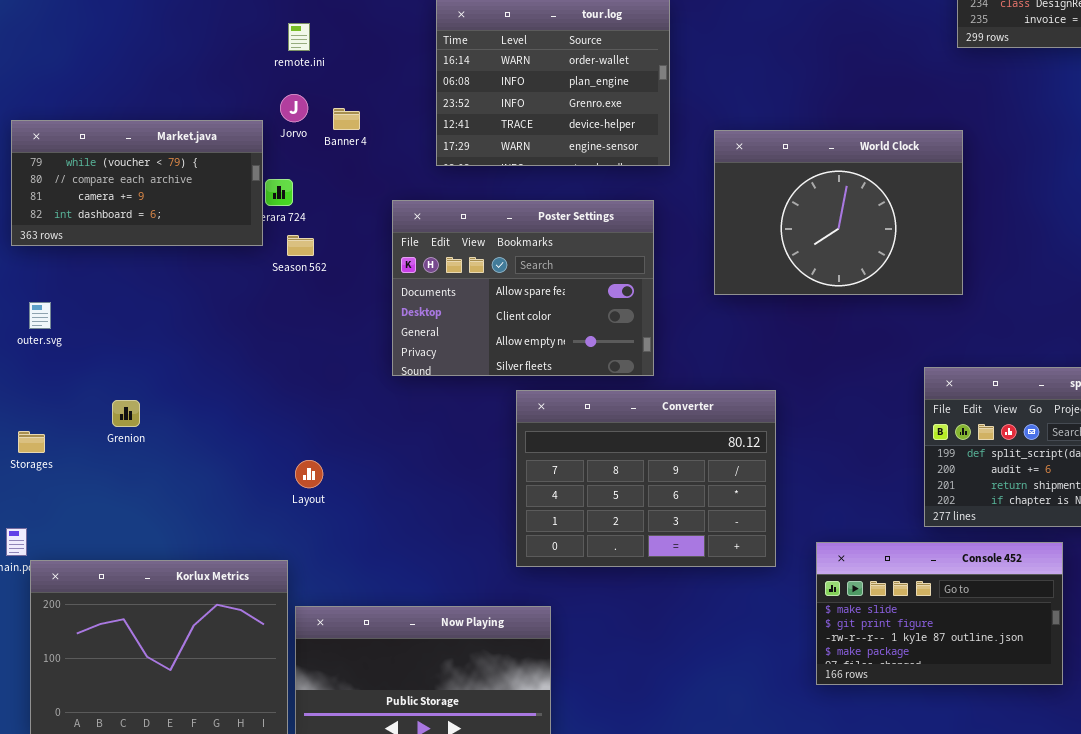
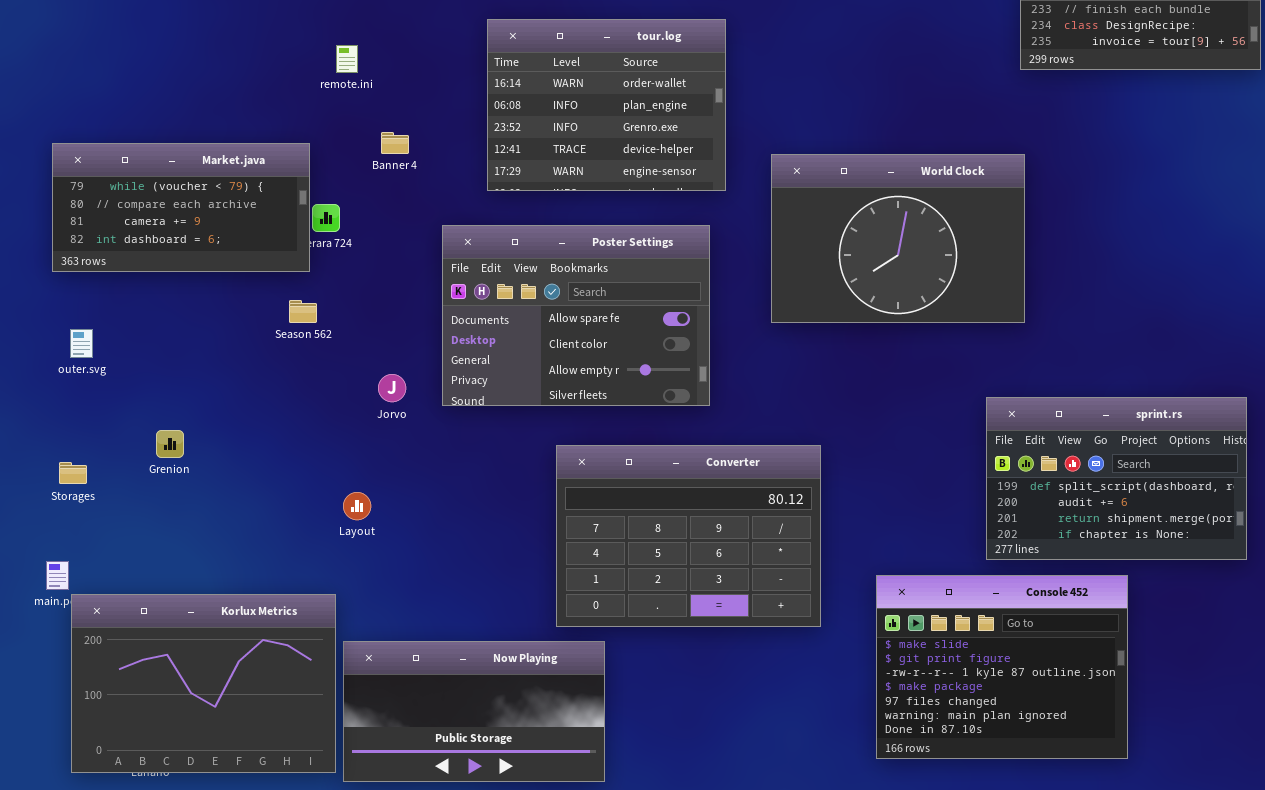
Jorvo: [280,94,308,122] -> [378,374,406,402], moved
Season 562: [287,235,314,256] -> [289,300,317,323], moved
Converter: [516,390,776,567] -> [556,445,821,627], moved
Console 452: [816,542,1063,685] -> [876,575,1128,759], resized

